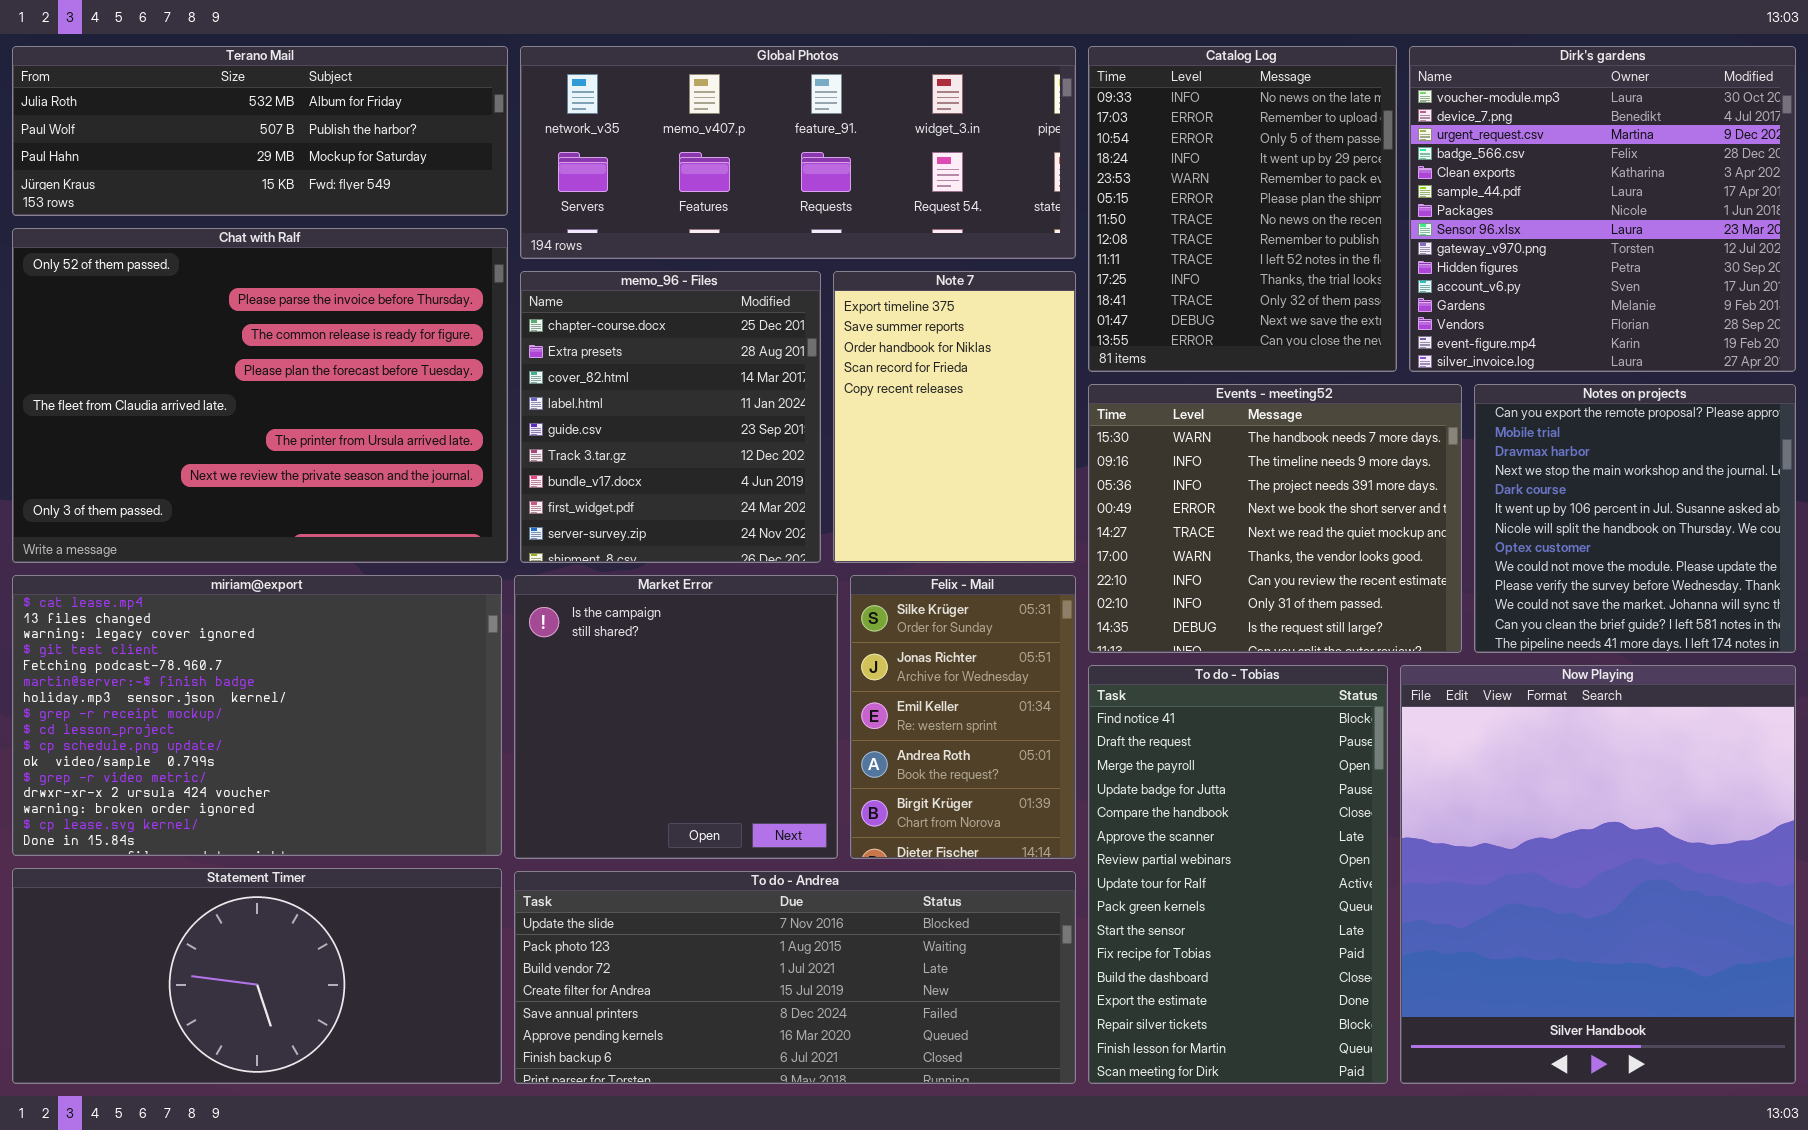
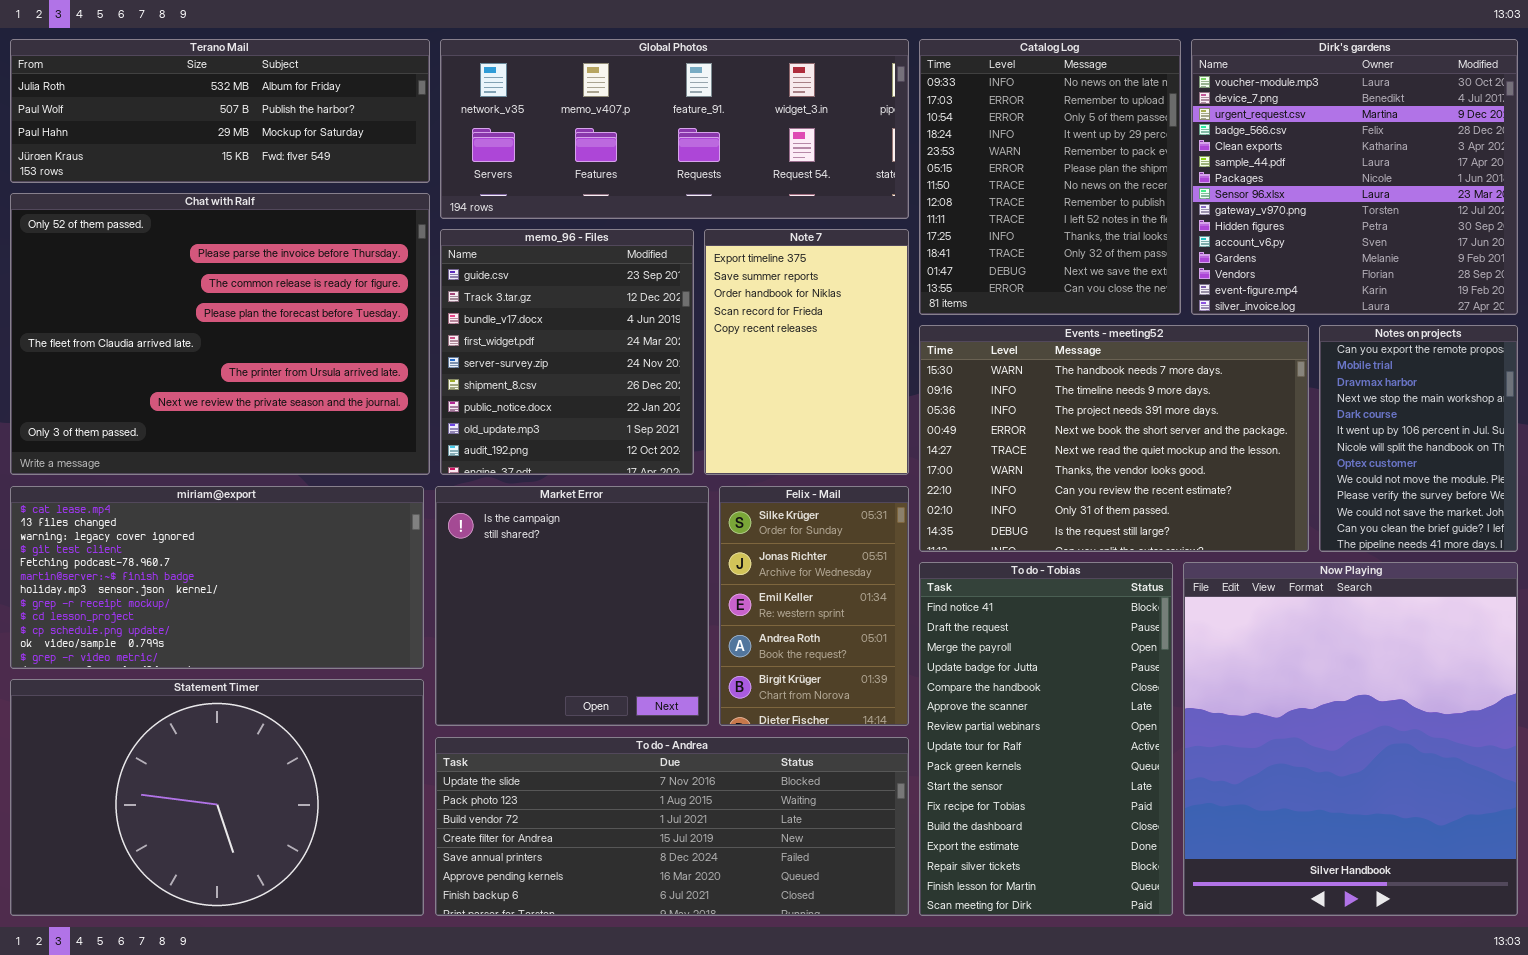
memo_96 - Files: [520,271,821,563] -> [440,229,694,475], scrolled down 4 rows
Events - meeting52: [1088,384,1462,653] -> [919,325,1309,552], resized
Notes on projects: [1474,384,1796,653] -> [1319,325,1518,552], resized
miriam@export: [12,575,502,856] -> [10,486,424,669], resized
Statement Timer: [12,868,502,1084] -> [10,679,424,916], resized

